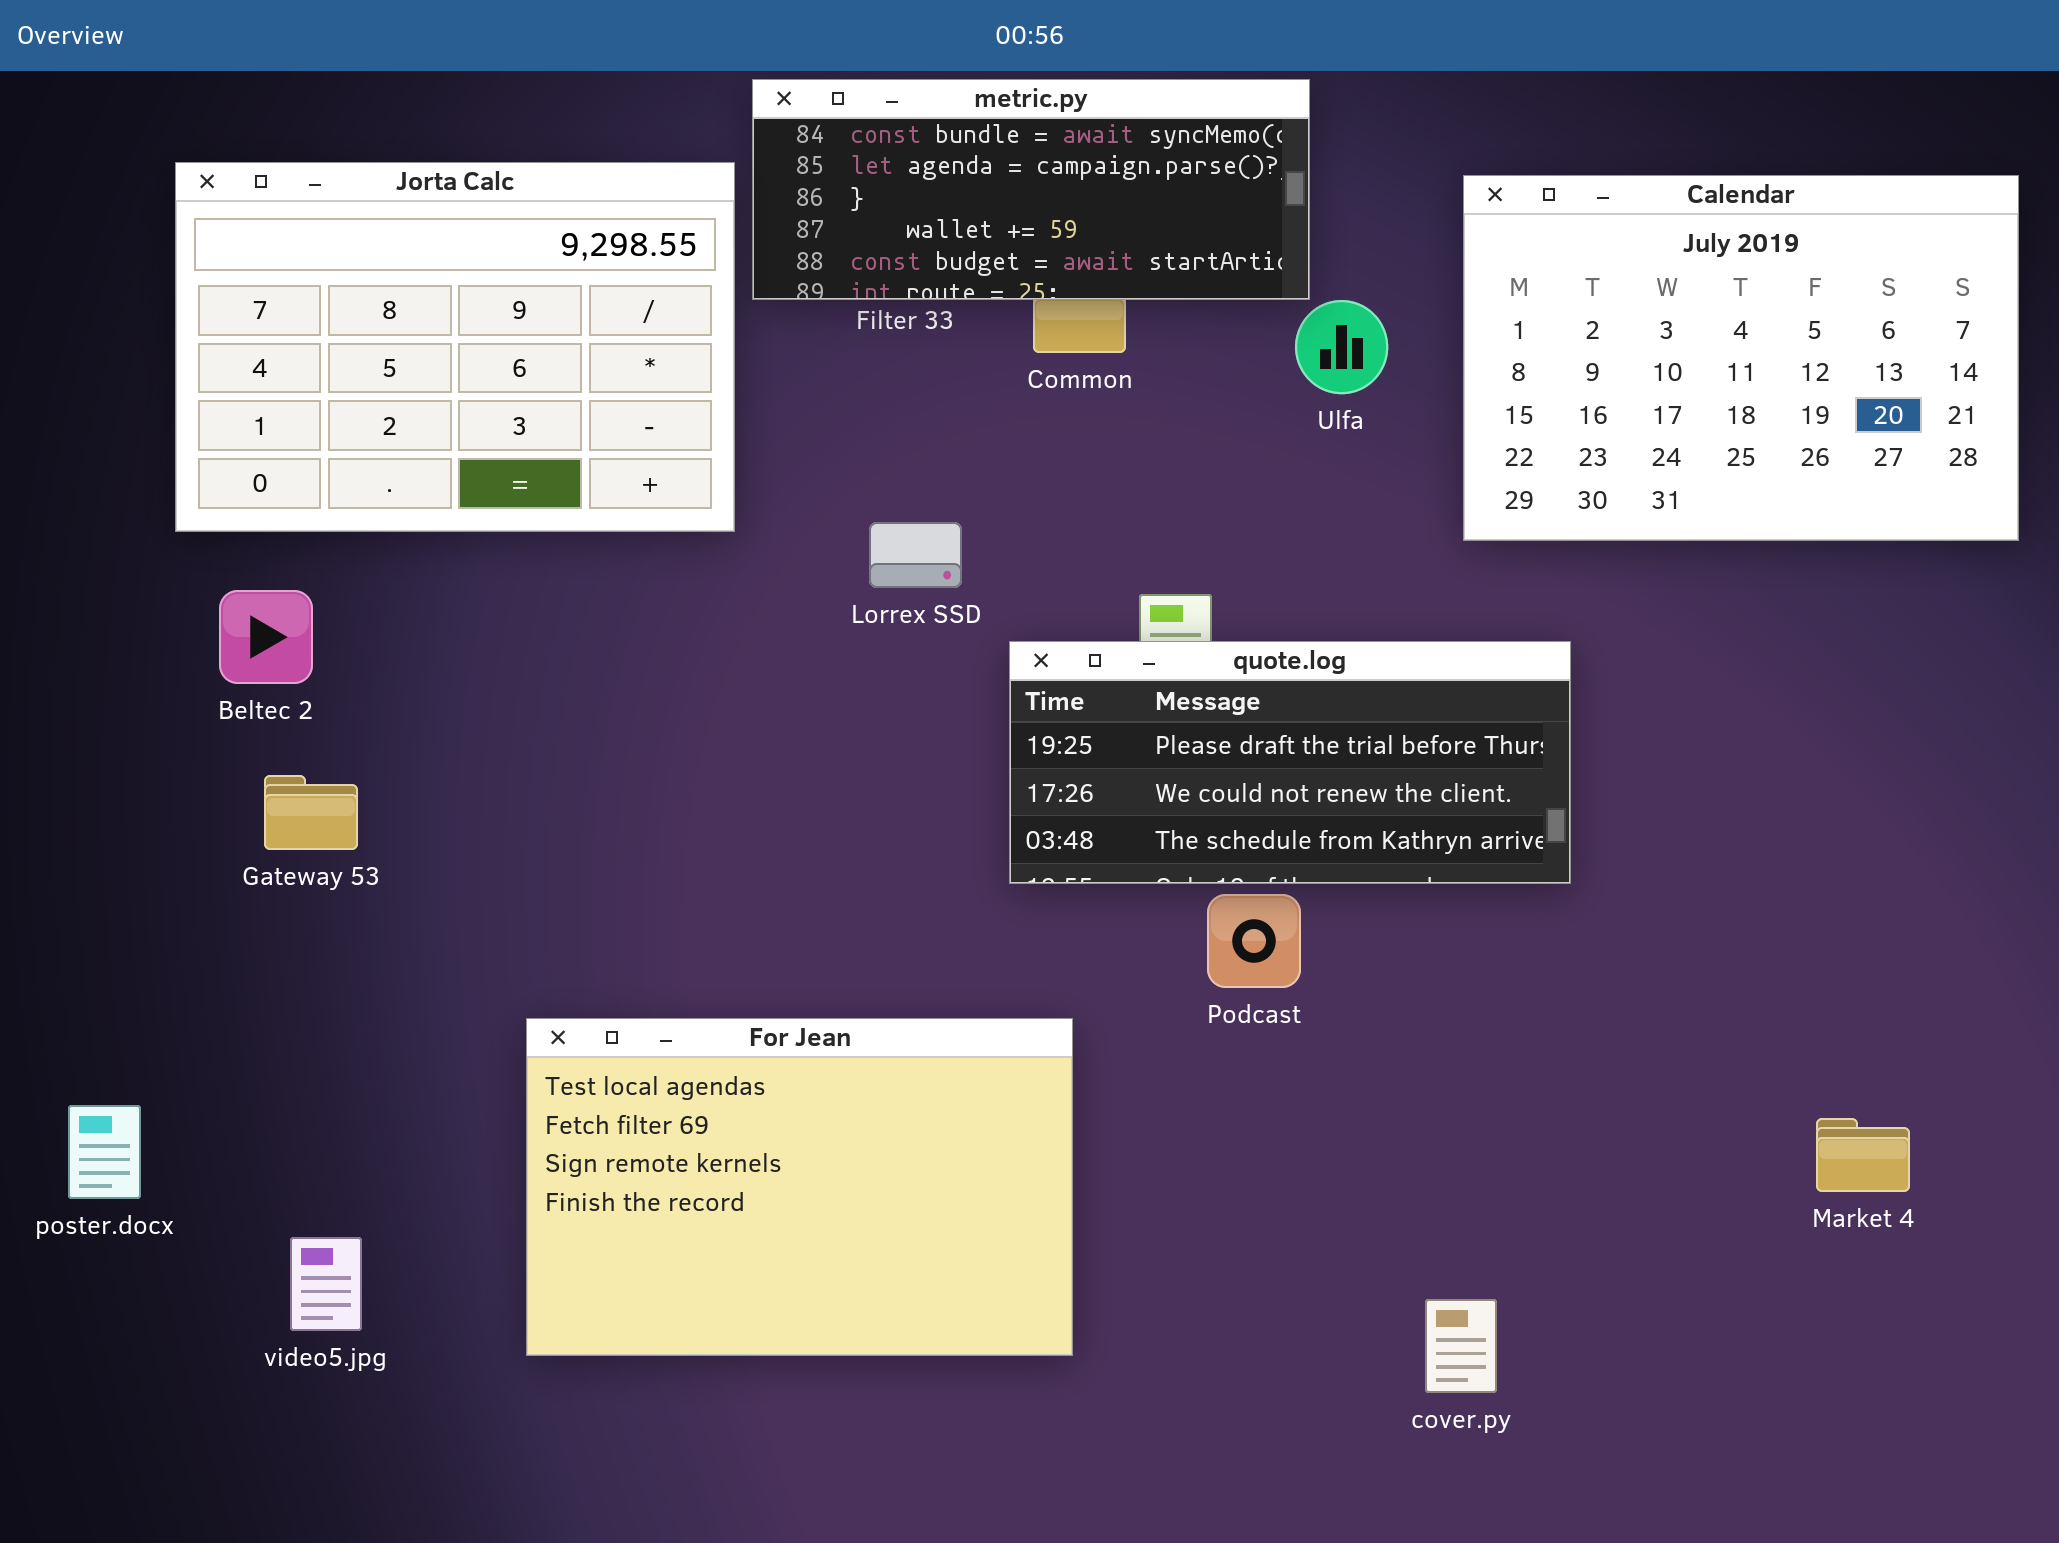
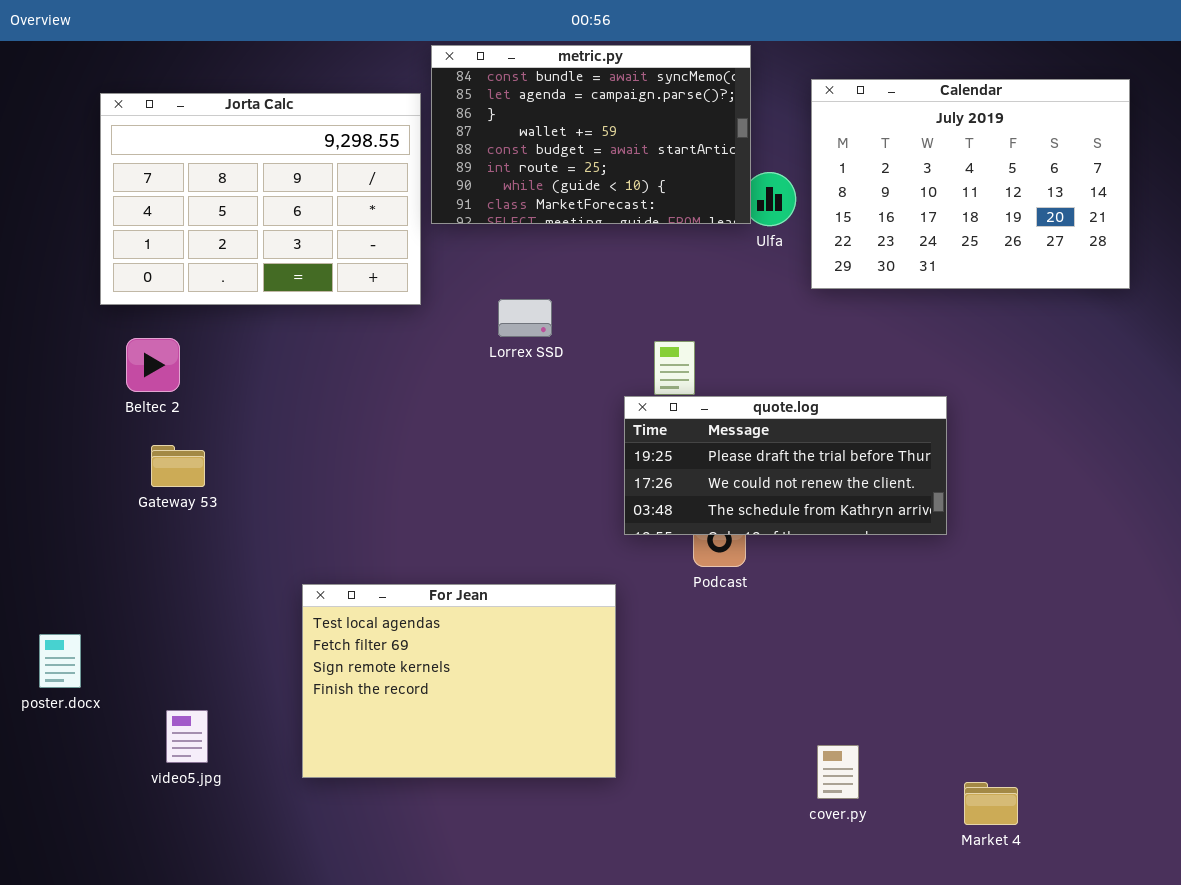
metric.py: [752,79,1310,300] -> [431,45,751,224], resized
Calendar: [1463,175,2019,541] -> [811,79,1130,289], moved
quote.log: [1009,641,1571,884] -> [624,396,947,535], moved
Market 4: [1816,1118,1910,1192] -> [964,782,1018,825], moved

